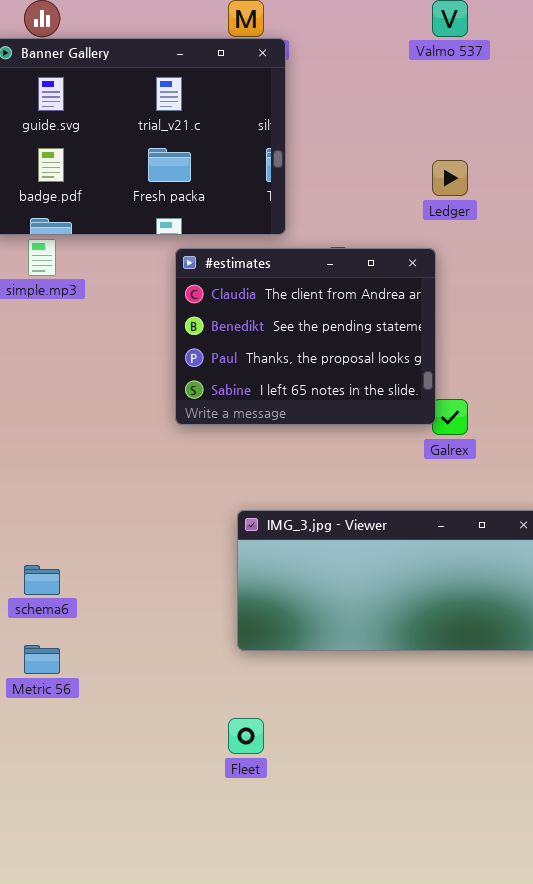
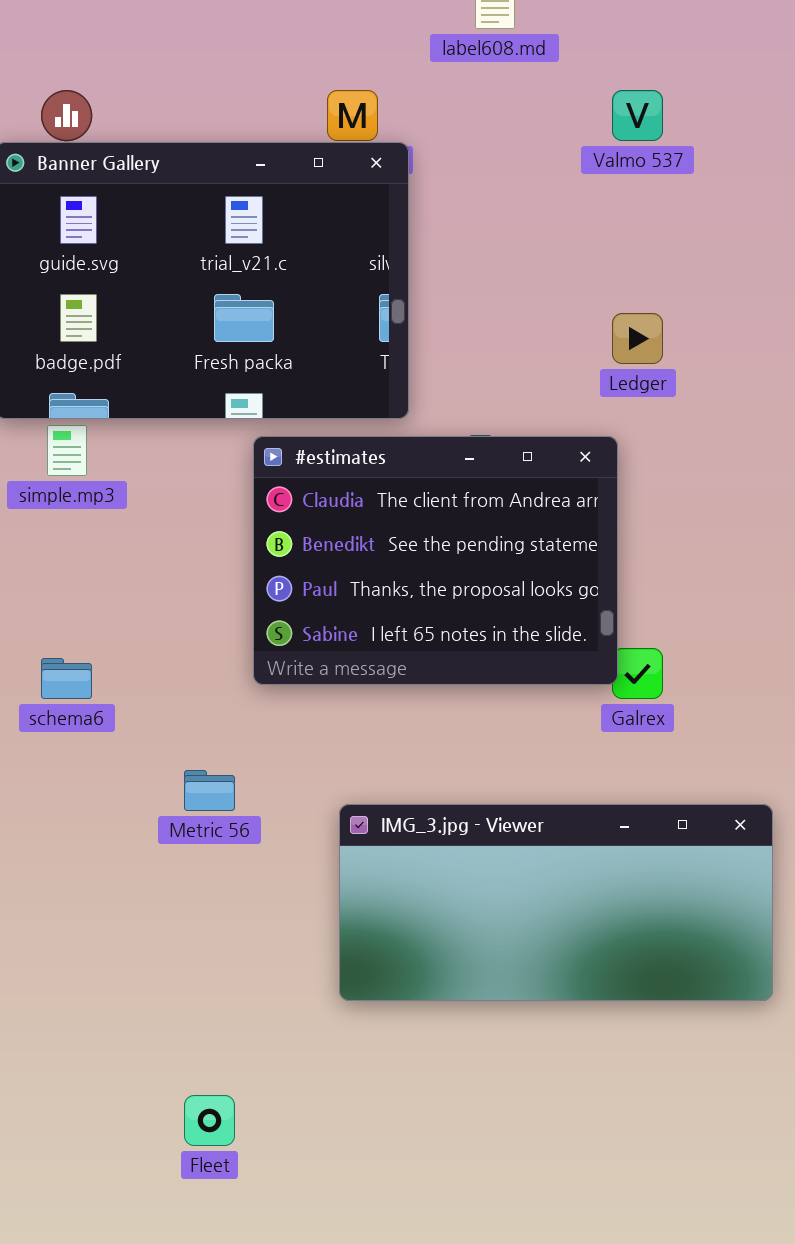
schema6: [24,565,60,595] -> [41,658,92,699], moved
Metric 56: [24,645,60,674] -> [184,770,235,811], moved
Fleet: [228,718,264,754] -> [184,1095,235,1146], moved

